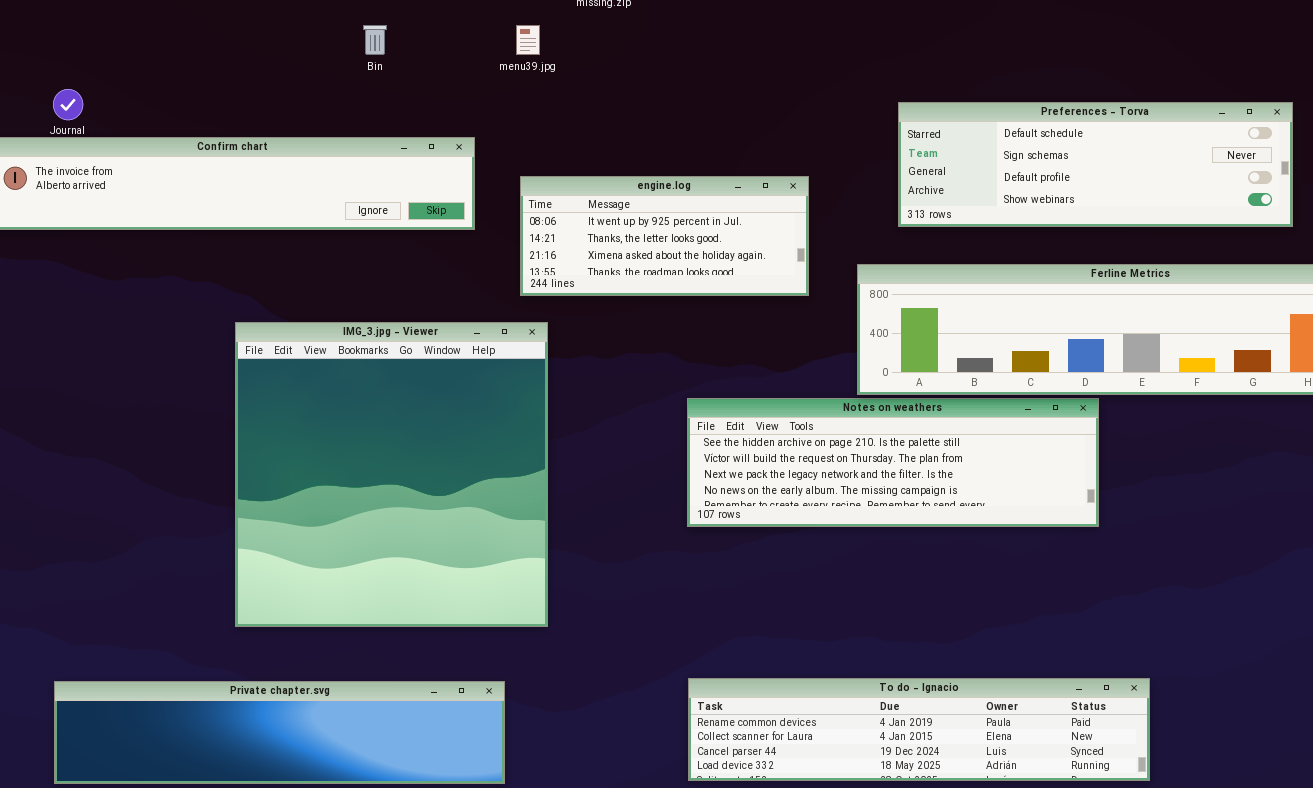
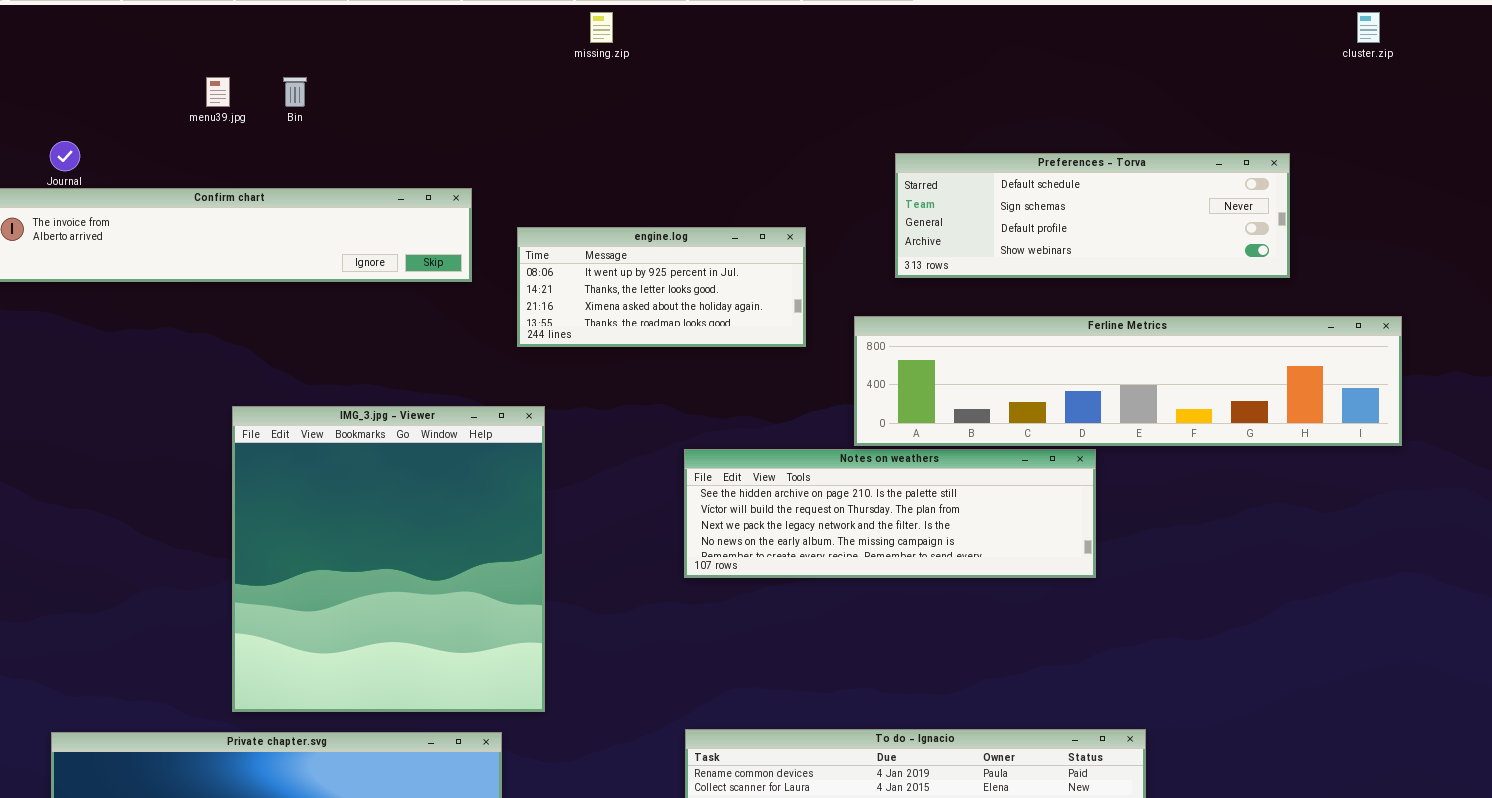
Bin: [363,25,387,55] -> [283,77,307,107], moved
menu39.jpg: [516,25,540,55] -> [206,77,230,107], moved
IMG_3.jpg - Viewer: [235,322,548,627] -> [232,406,545,712], moved

